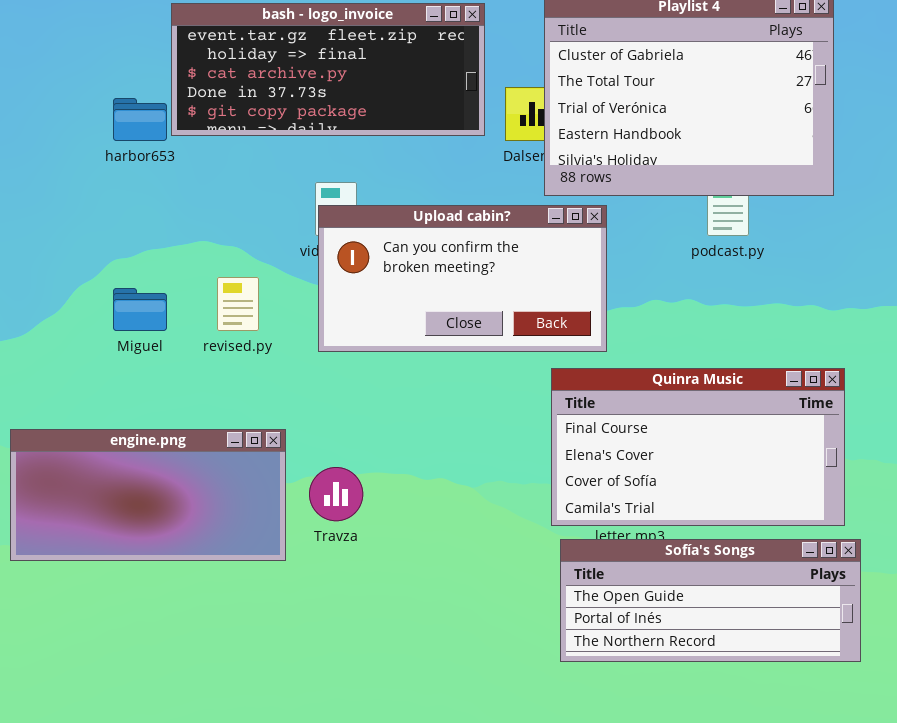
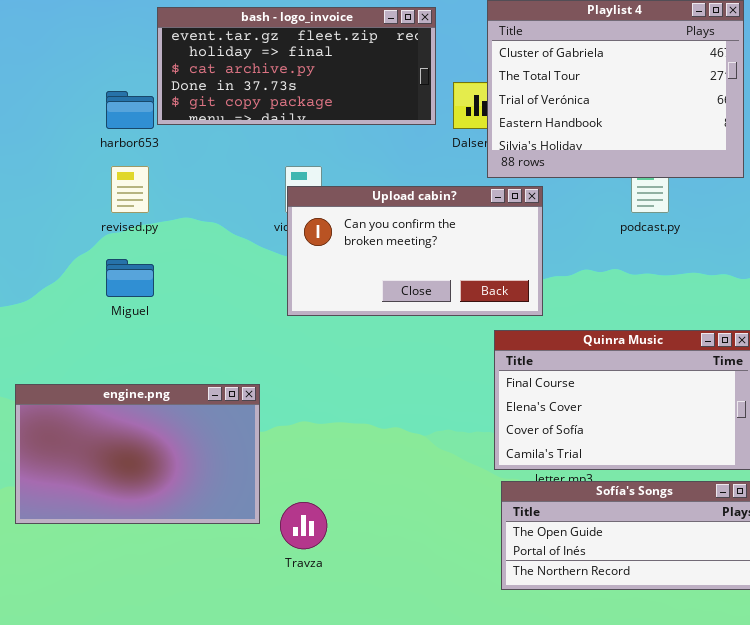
revised.py: [217,277,259,331] -> [111,166,149,213], moved
engine.png: [10,429,286,561] -> [15,384,260,524], resized
Travza: [309,467,363,521] -> [280,502,327,549], moved

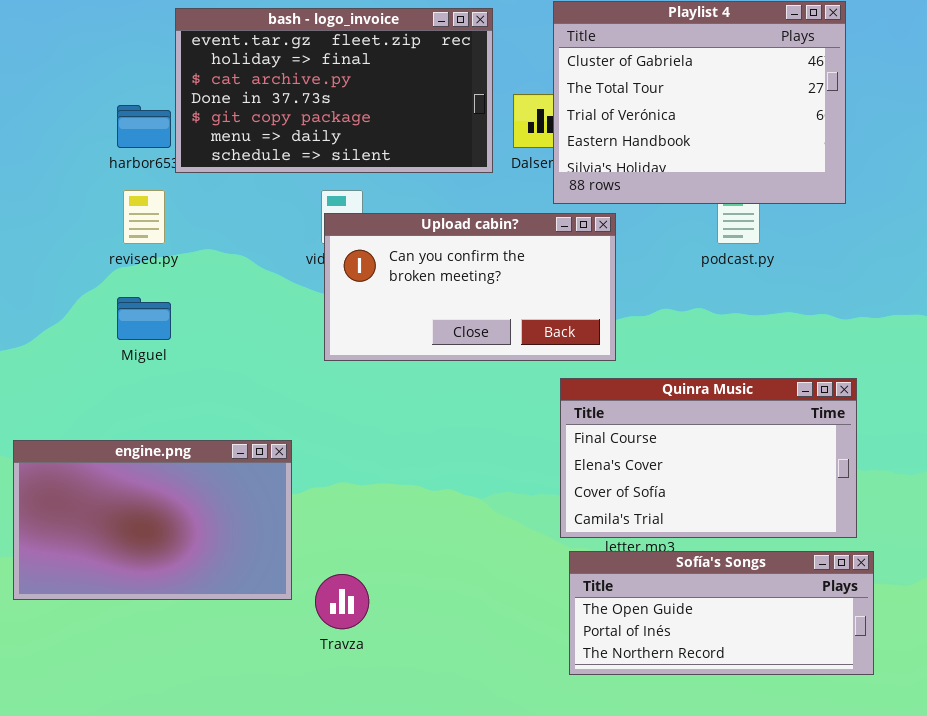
bash - logo_invoice: [157,7,436,125] -> [175,8,493,173], resized

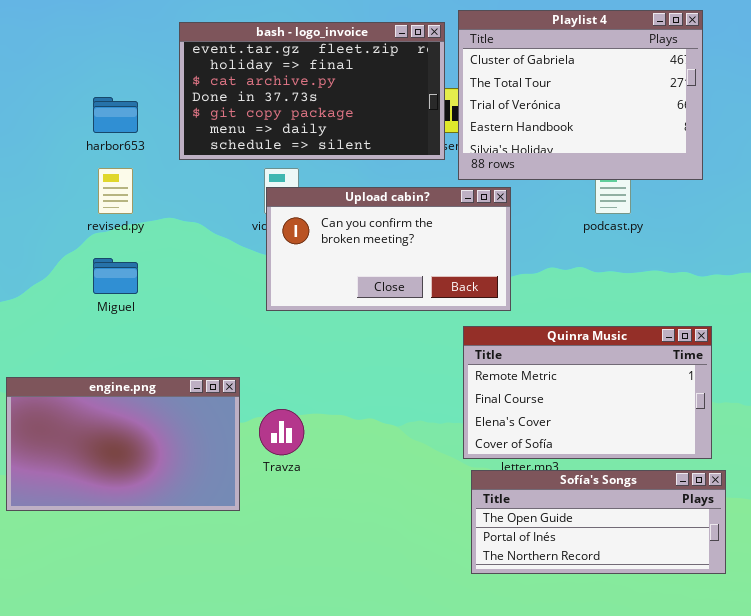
bash - logo_invoice: [175,8,493,173] -> [179,22,445,160], moved
Quinra Music: [560,378,857,538] -> [463,326,712,459], scrolled up 1 row
Travza: [315,574,369,629] -> [259,409,304,455], moved

